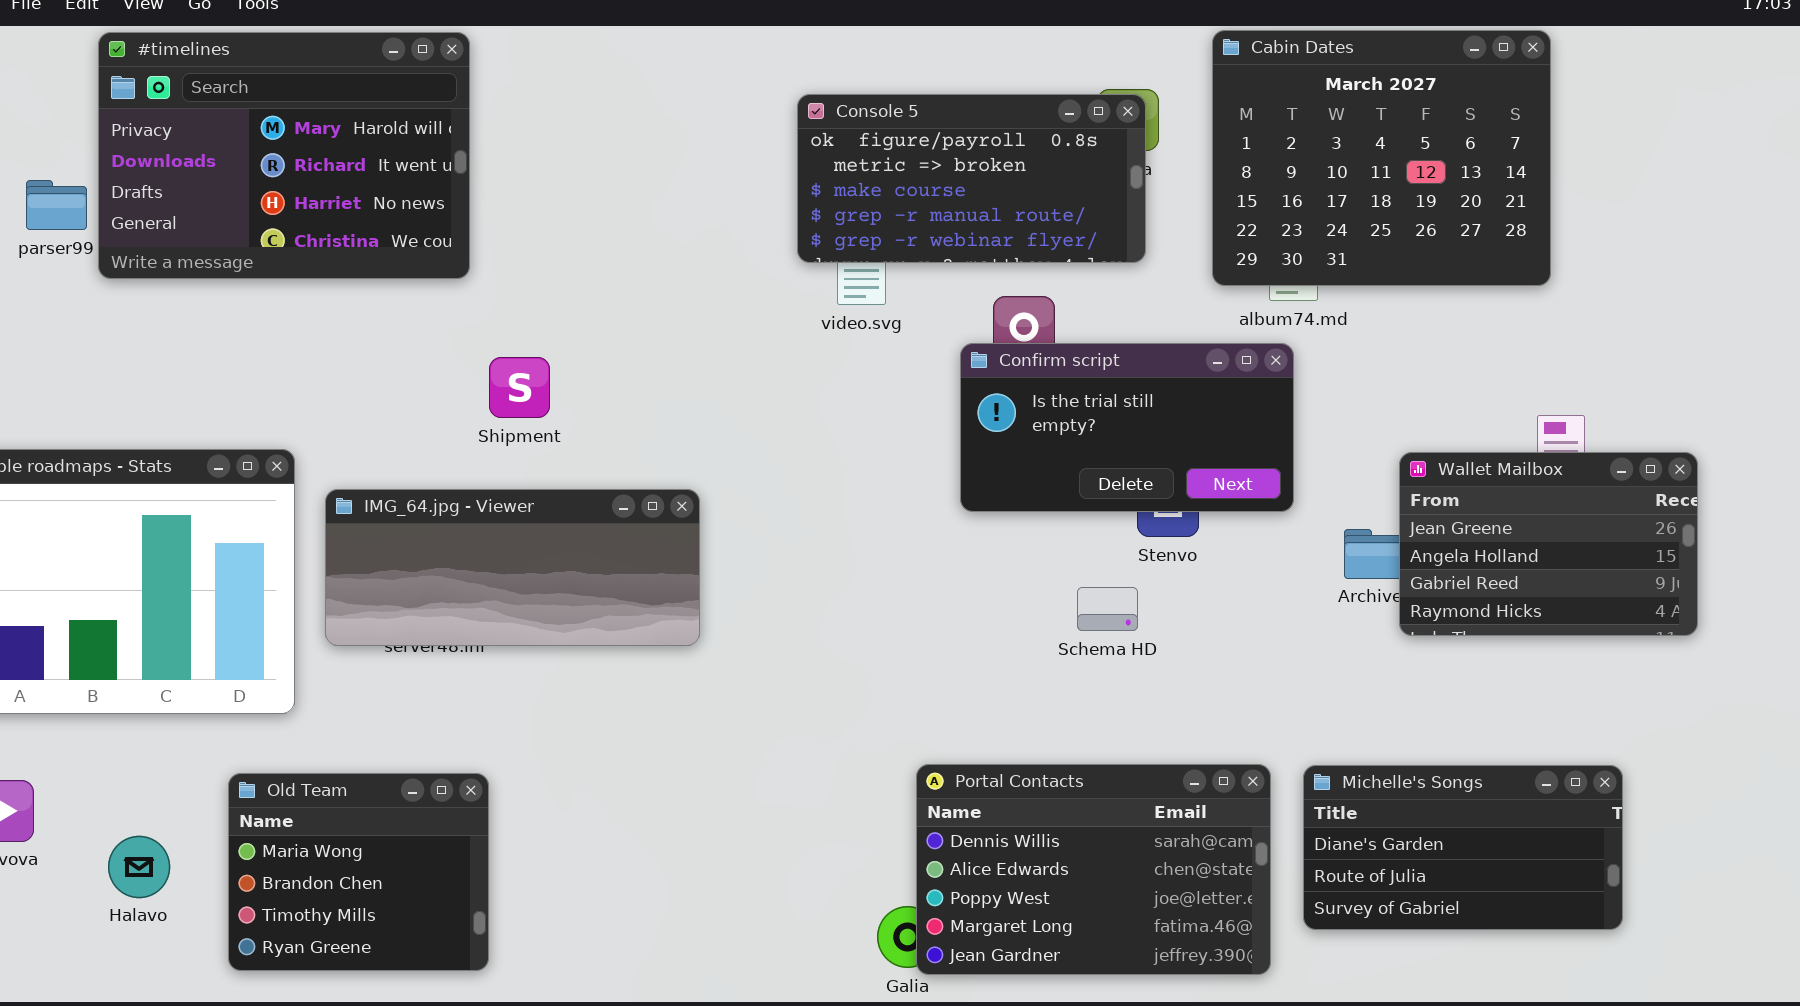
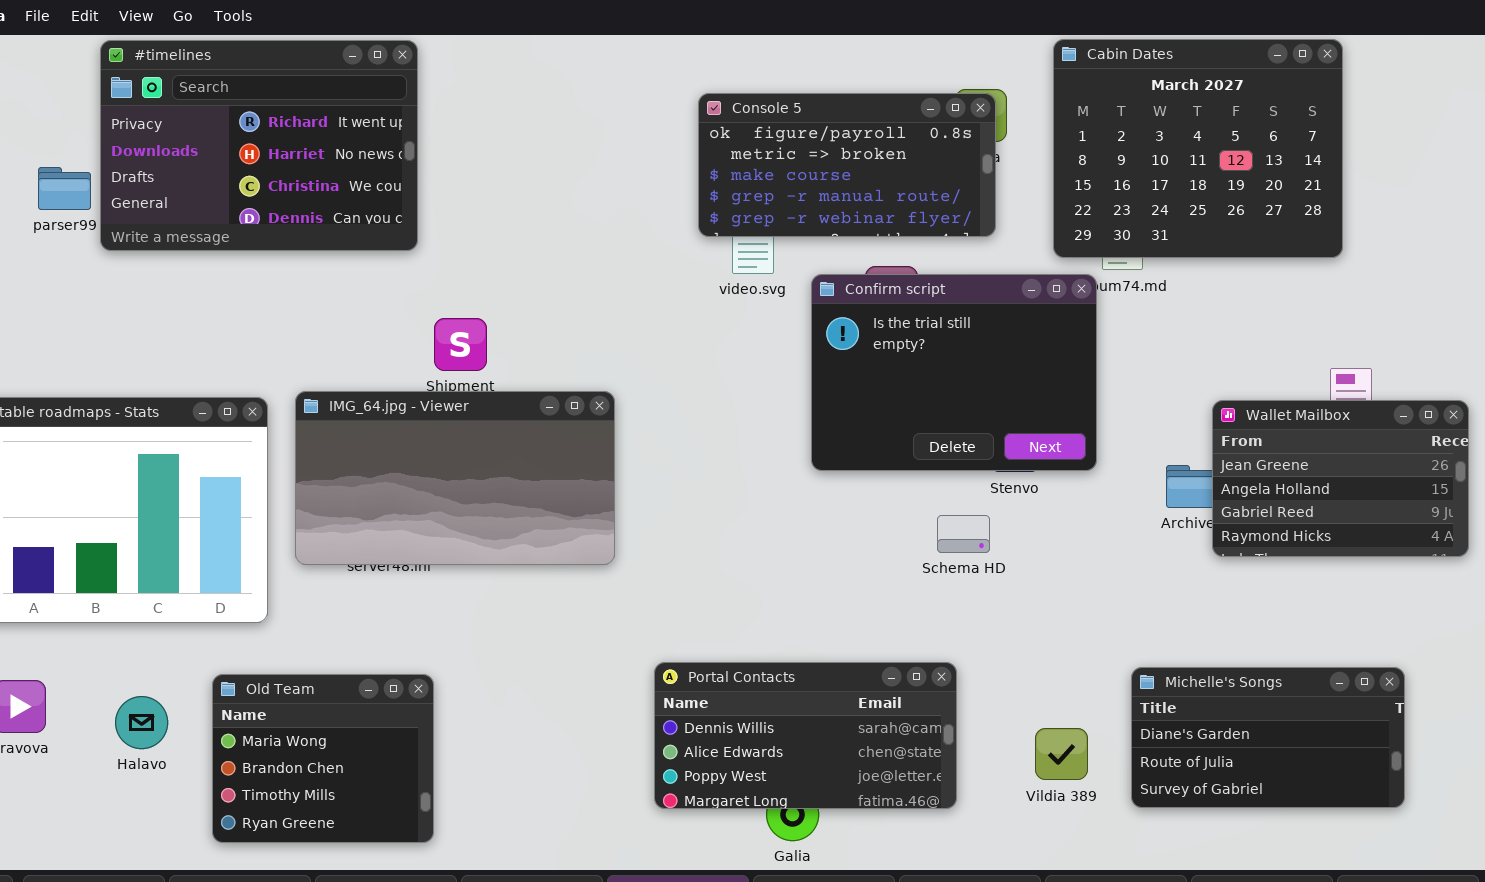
#timelines: [98,32,470,279] -> [100,40,418,251], scrolled down 1 row
Confirm script: [960,343,1294,512] -> [811,274,1097,471], moved, resized
IMG_64.jpg - Viewer: [325,489,700,646] -> [295,391,615,565], resized
Portal Contacts: [916,764,1271,975] -> [654,662,957,809], moved, resized
Halavo: [108,836,170,898] -> [115,696,168,749], moved

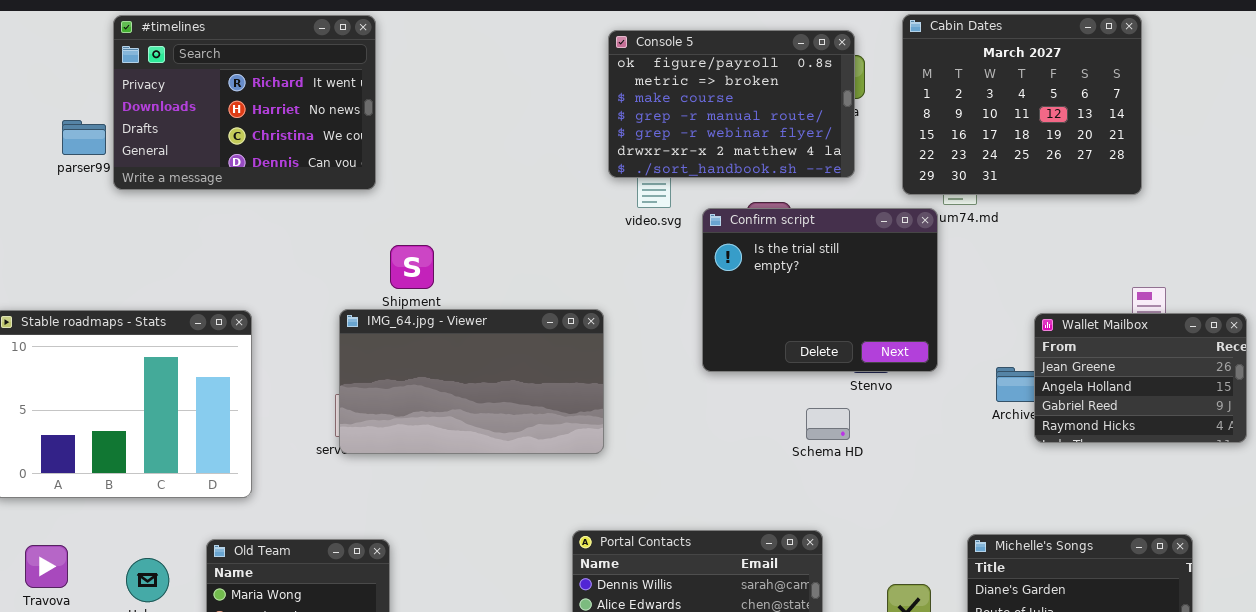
Console 5: [698,93,996,237] -> [608,30,855,178], resized
IMG_64.jpg - Viewer: [295,391,615,565] -> [339,309,604,454], moved

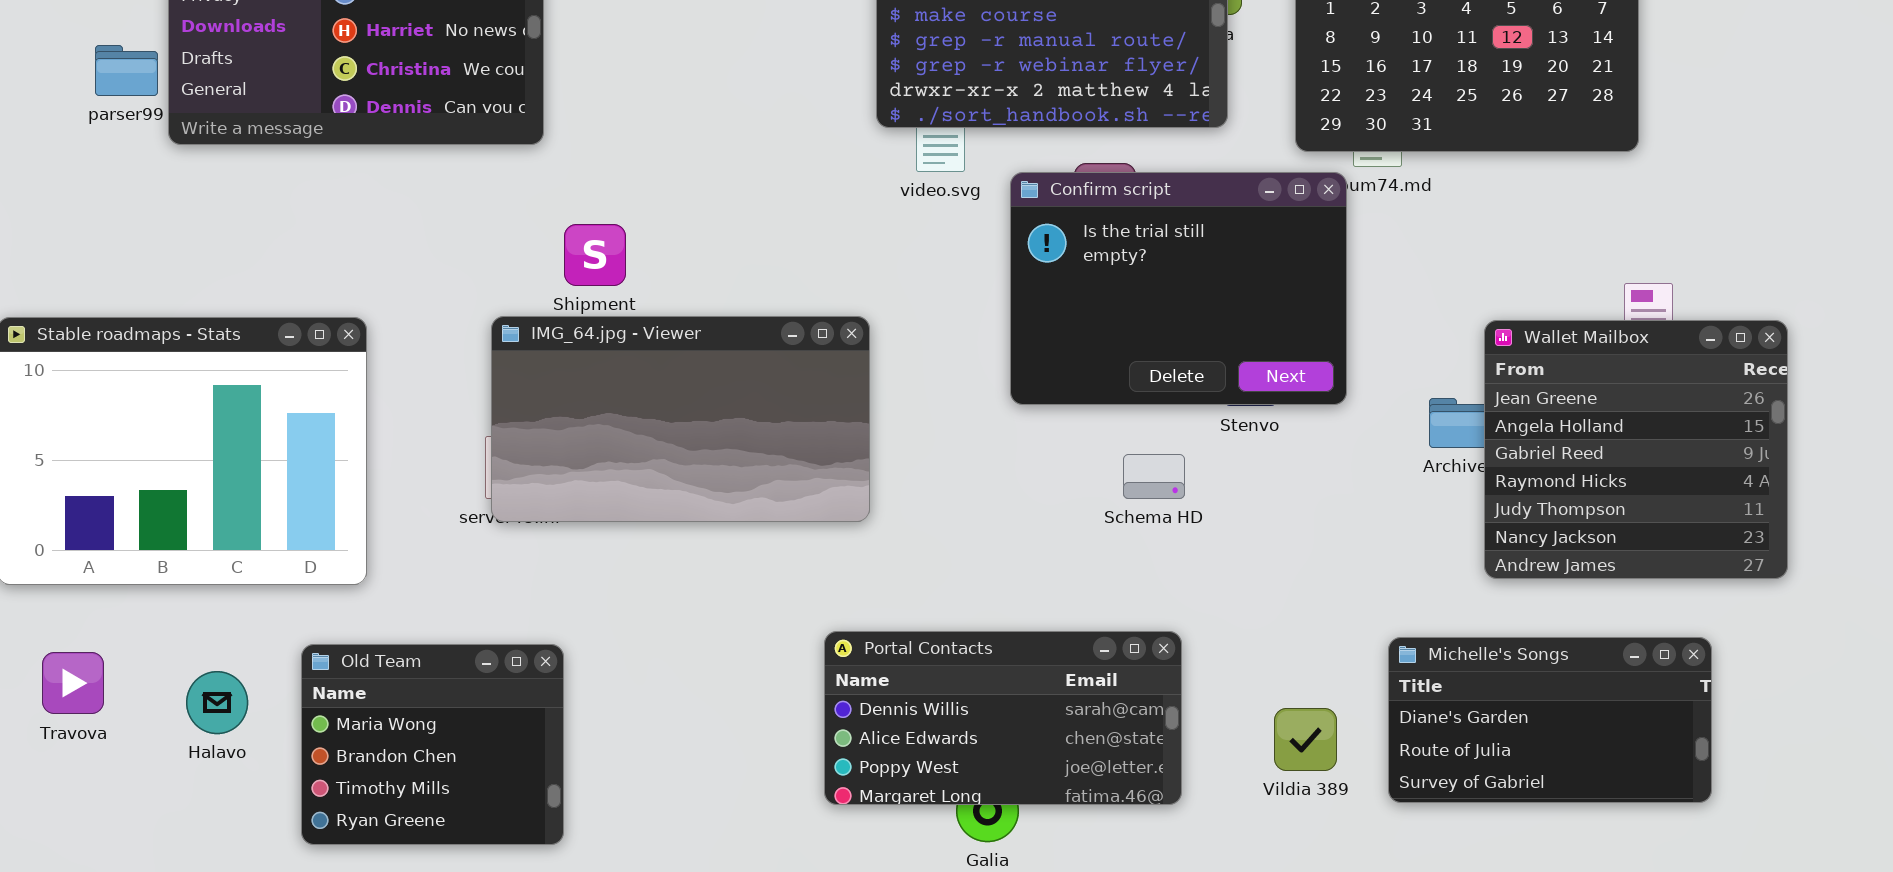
Wallet Mailbox: [1034,313,1247,443] -> [1484,320,1788,579], resized
Schema HD: [806,408,850,440] -> [1123,454,1185,499], moved

